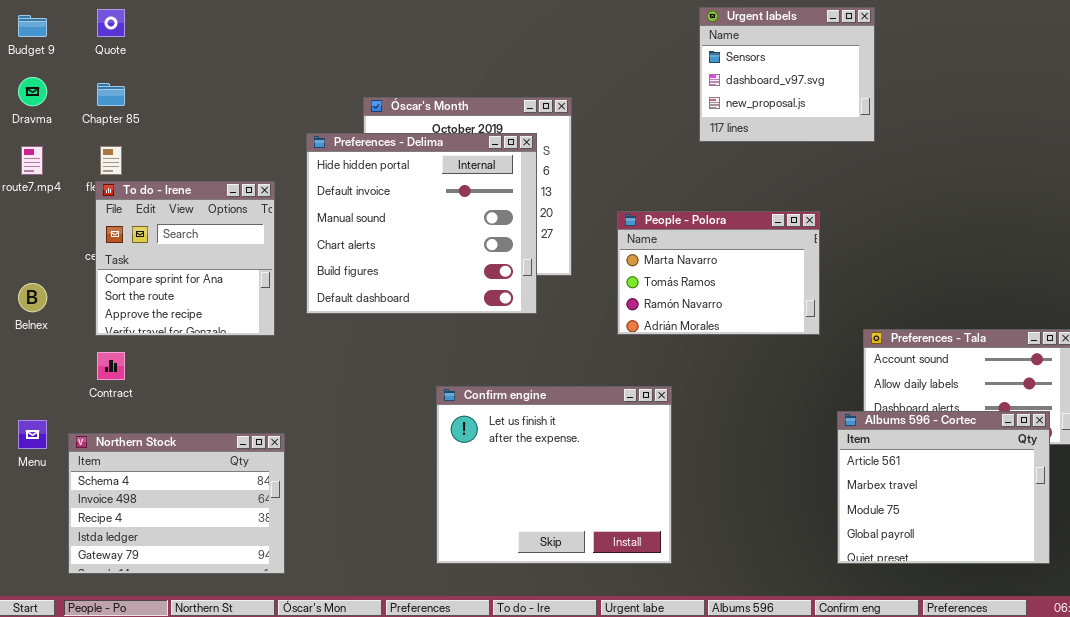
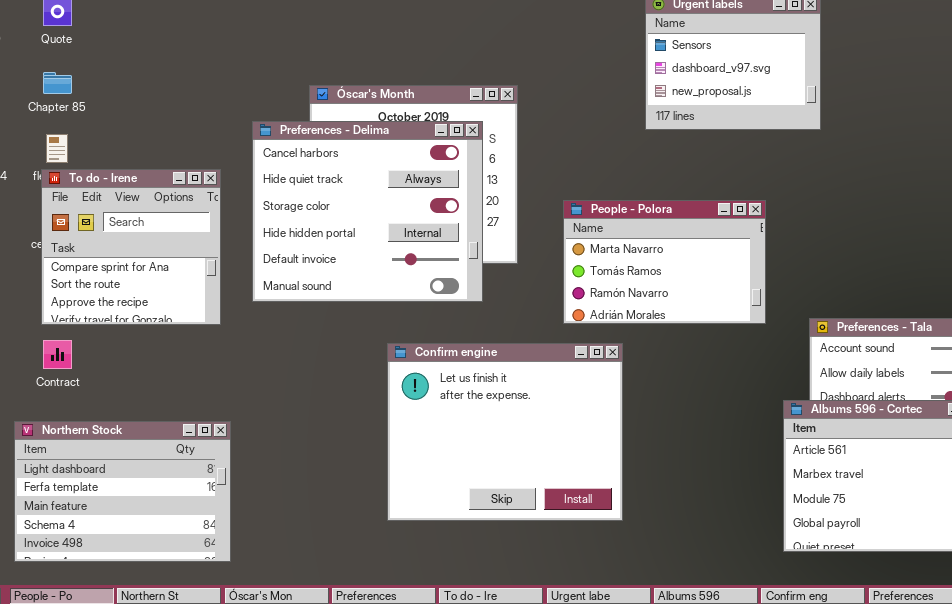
Preferences - Delima: [306,133,537,314] -> [252,121,483,302], scrolled up 3 rows
Confirm engine: [436,386,672,564] -> [387,343,623,521], moved
Northern Stock: [68,433,285,574] -> [14,421,231,562], scrolled up 3 rows

